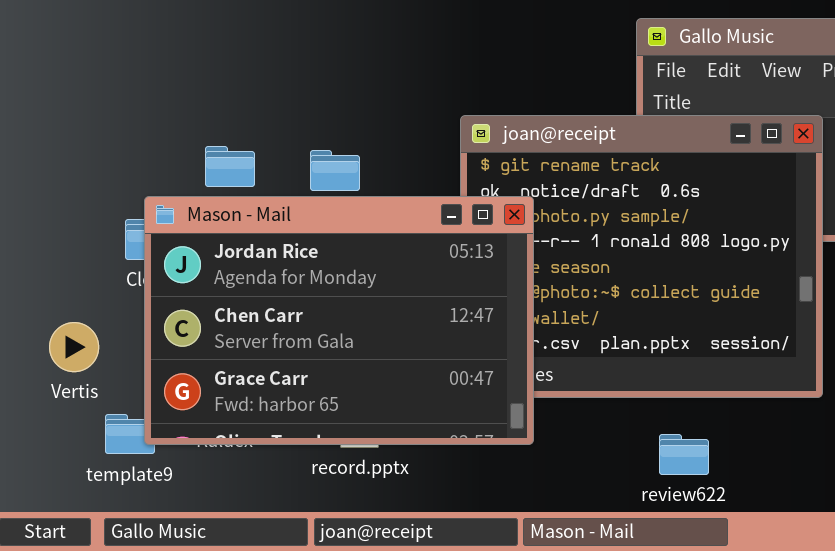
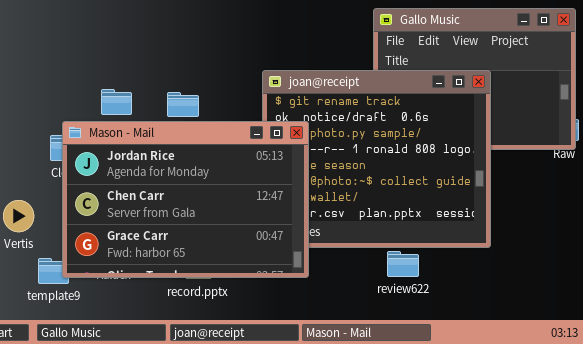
review622: [659,434,709,475] -> [387,251,419,277], moved

